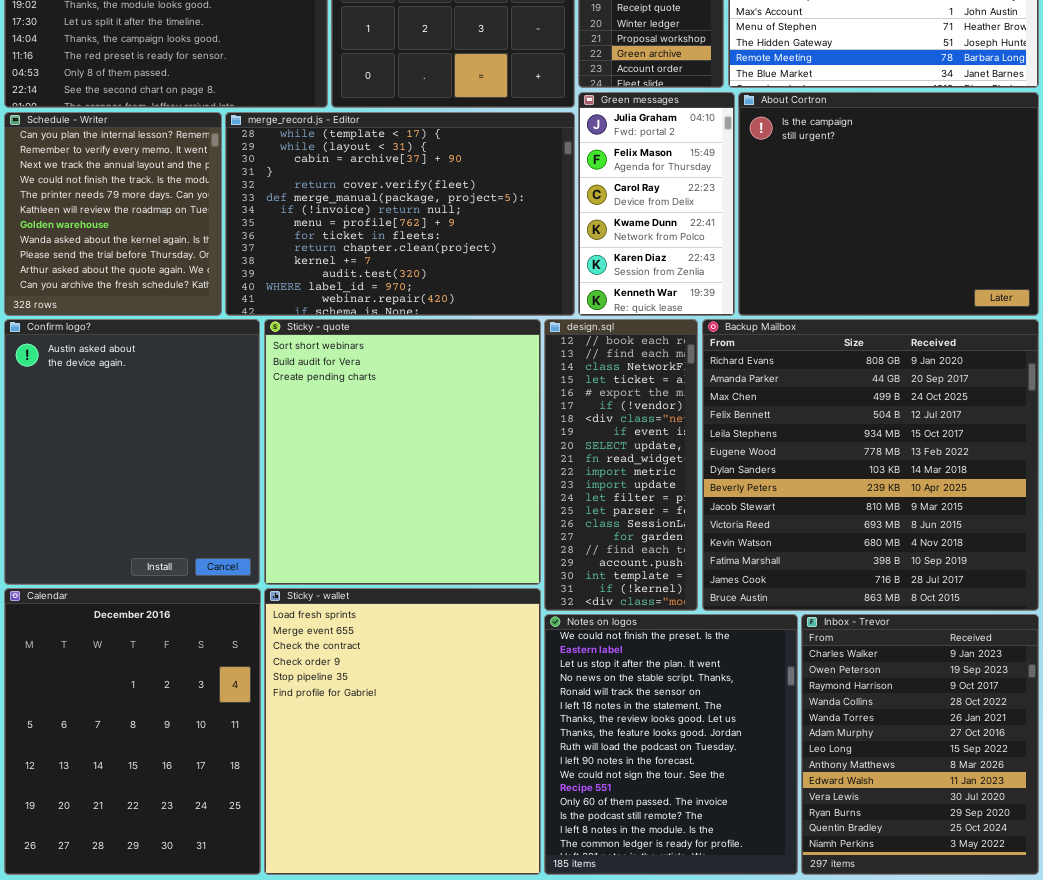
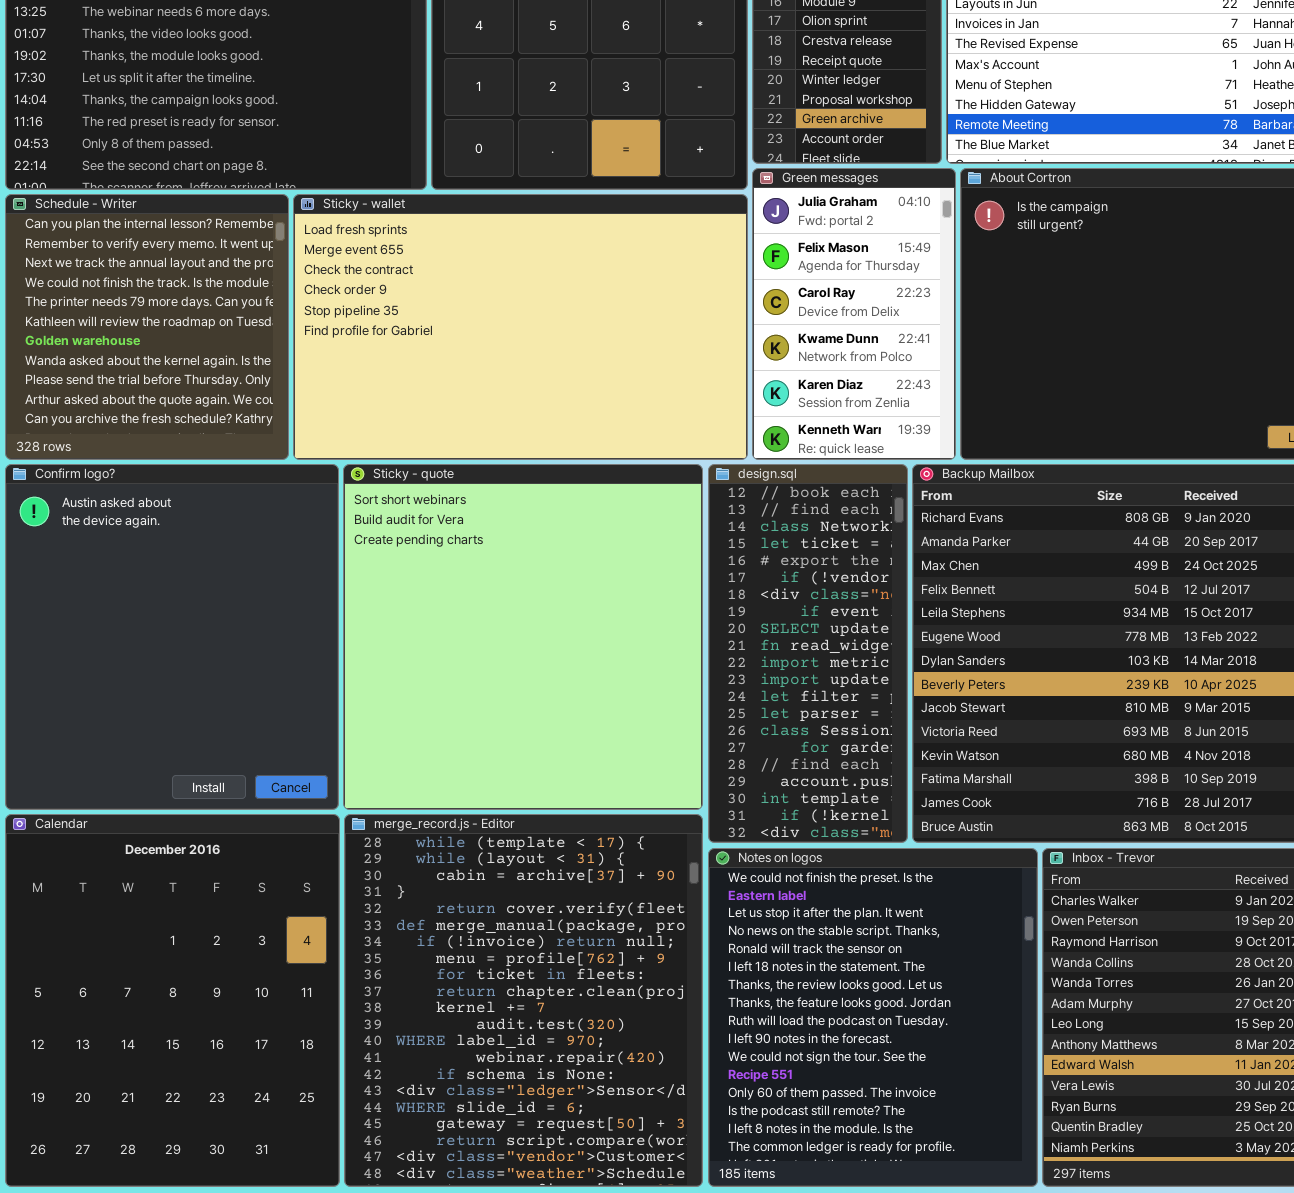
merge_record.js - Editor: [225,112,575,316] -> [344,814,703,1187], moved, resized
Sticky - wallet: [264,588,541,875] -> [293,194,748,460], moved, resized

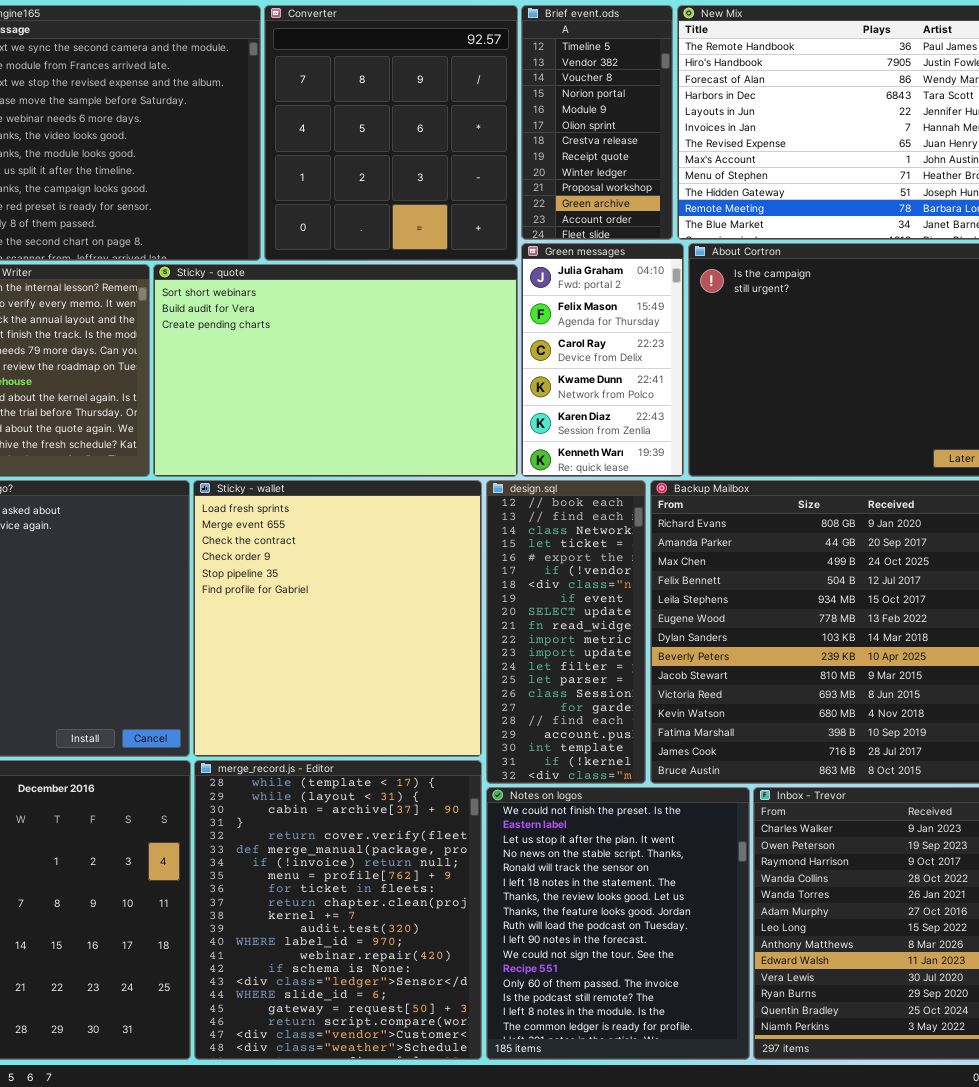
Sticky - wallet: [293,194,748,460] -> [193,480,482,757], moved, resized
Sticky - quote: [343,464,703,810] -> [153,264,518,477], moved, resized

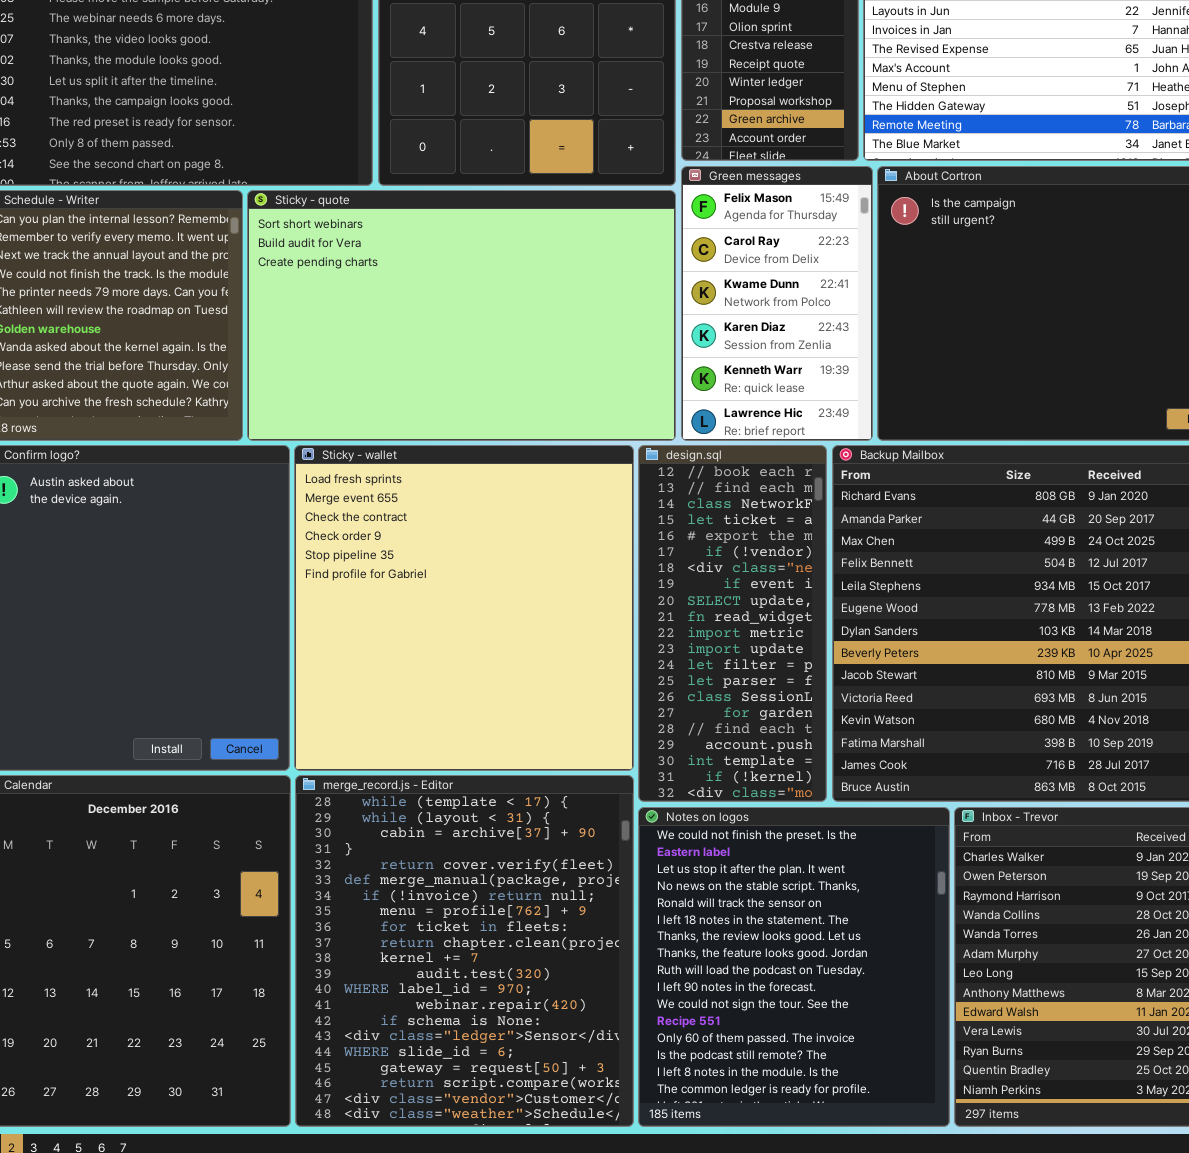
Green messages: [521,243,684,477] -> [681,166,873,441], scrolled down 1 row

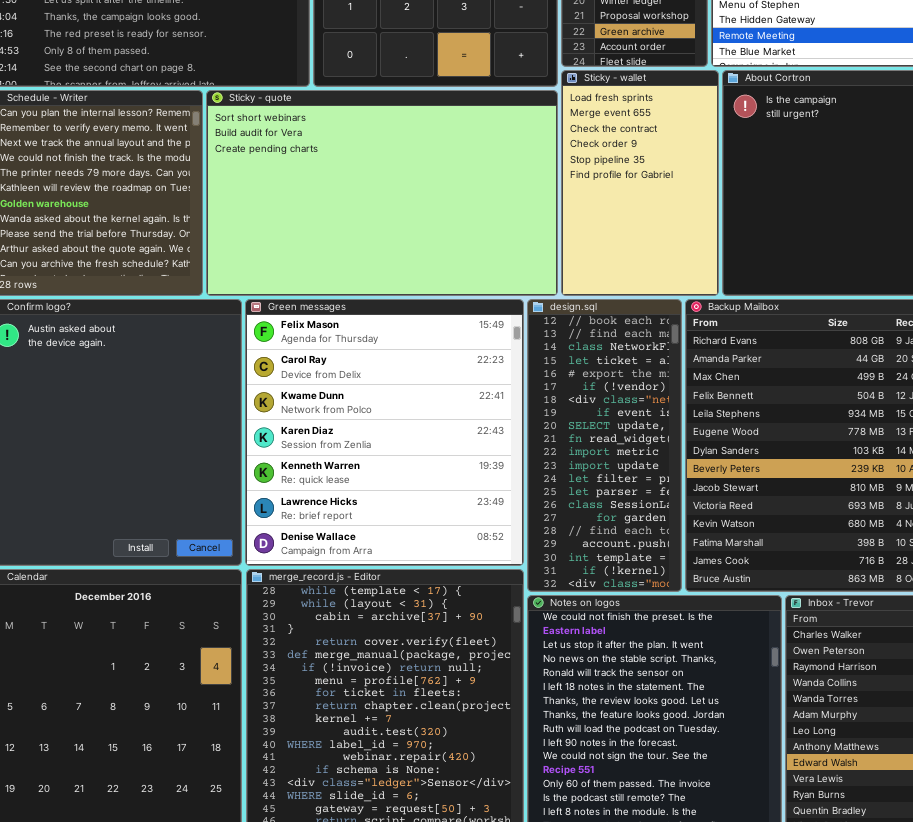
Green messages: [681,166,873,441] -> [245,299,524,566], moved, resized
Sticky - wallet: [294,445,634,771] -> [561,70,719,296], moved, resized

